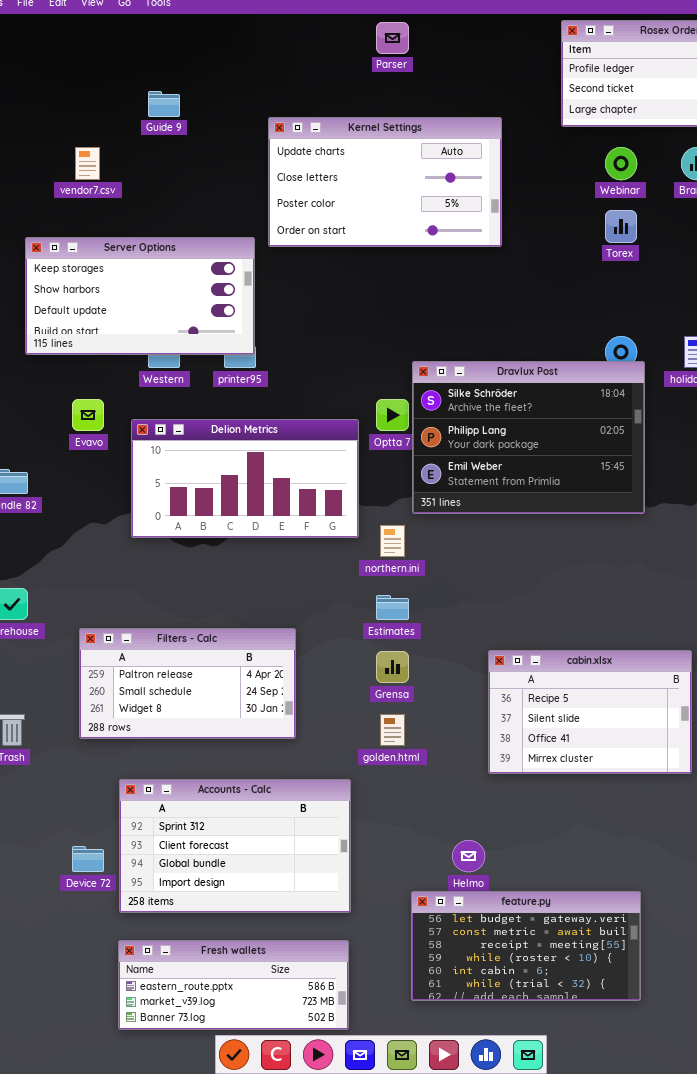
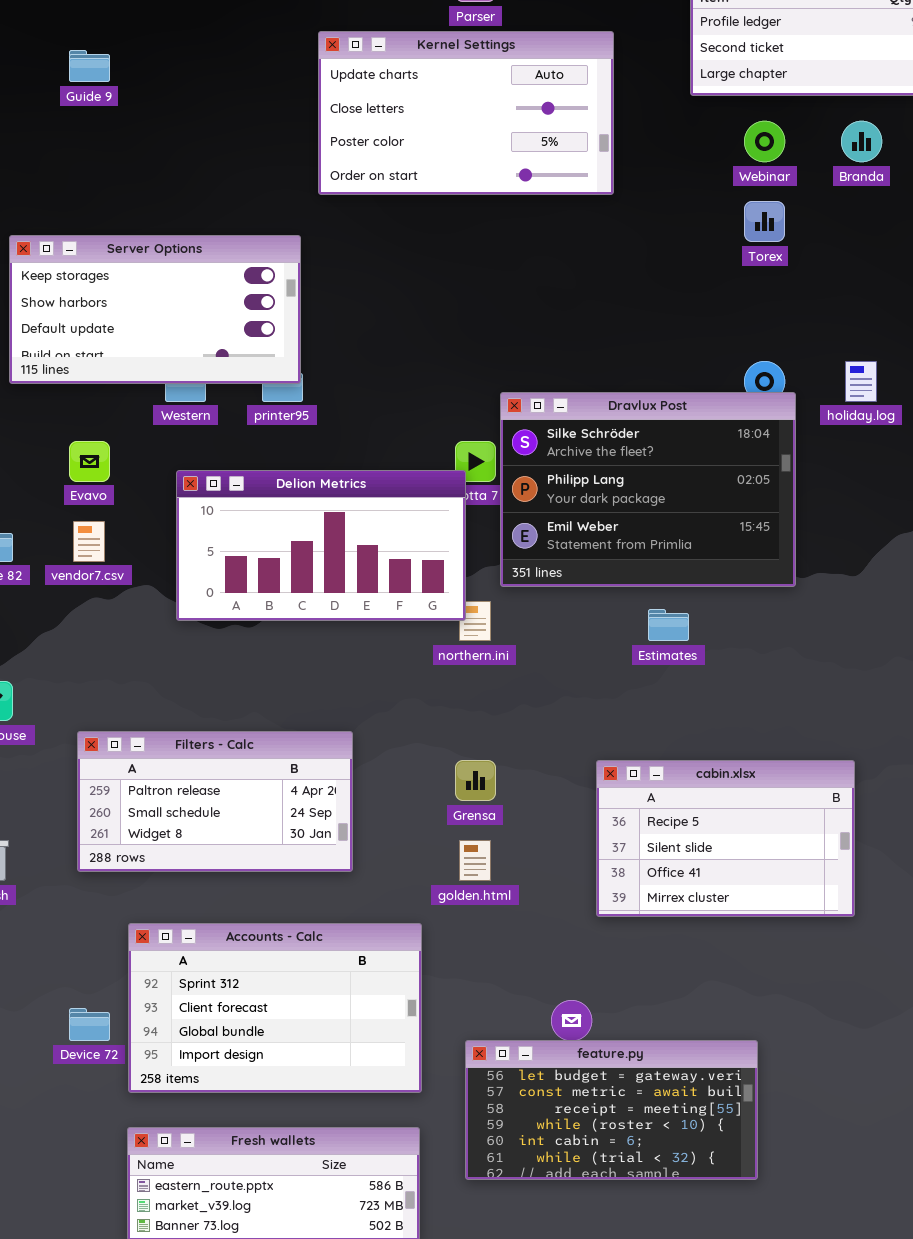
Guide 9: [148,91,180,117] -> [69,50,110,82], moved
Kernel Settings: [268,117,502,247] -> [318,31,614,195], moved
vendor7.csv: [75,147,100,180] -> [73,521,105,562], moved
Delion Metrics: [131,419,359,538] -> [176,470,466,621], moved
Estimates: [376,595,409,620] -> [648,609,689,641], moved
feature.py: [411,891,641,1001] -> [465,1040,758,1180], moved

